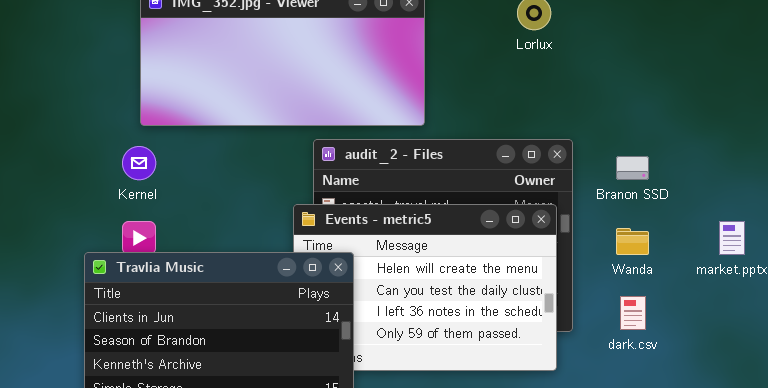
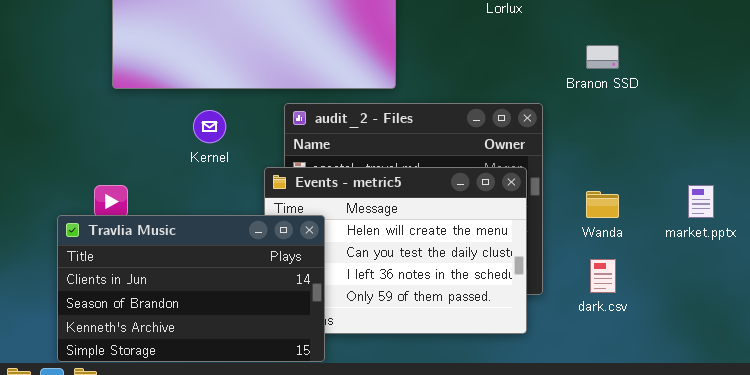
Kernel: [122,146,156,180] -> [193,110,226,143], moved
Branon SSD: [616,156,649,180] -> [586,45,619,69], moved

